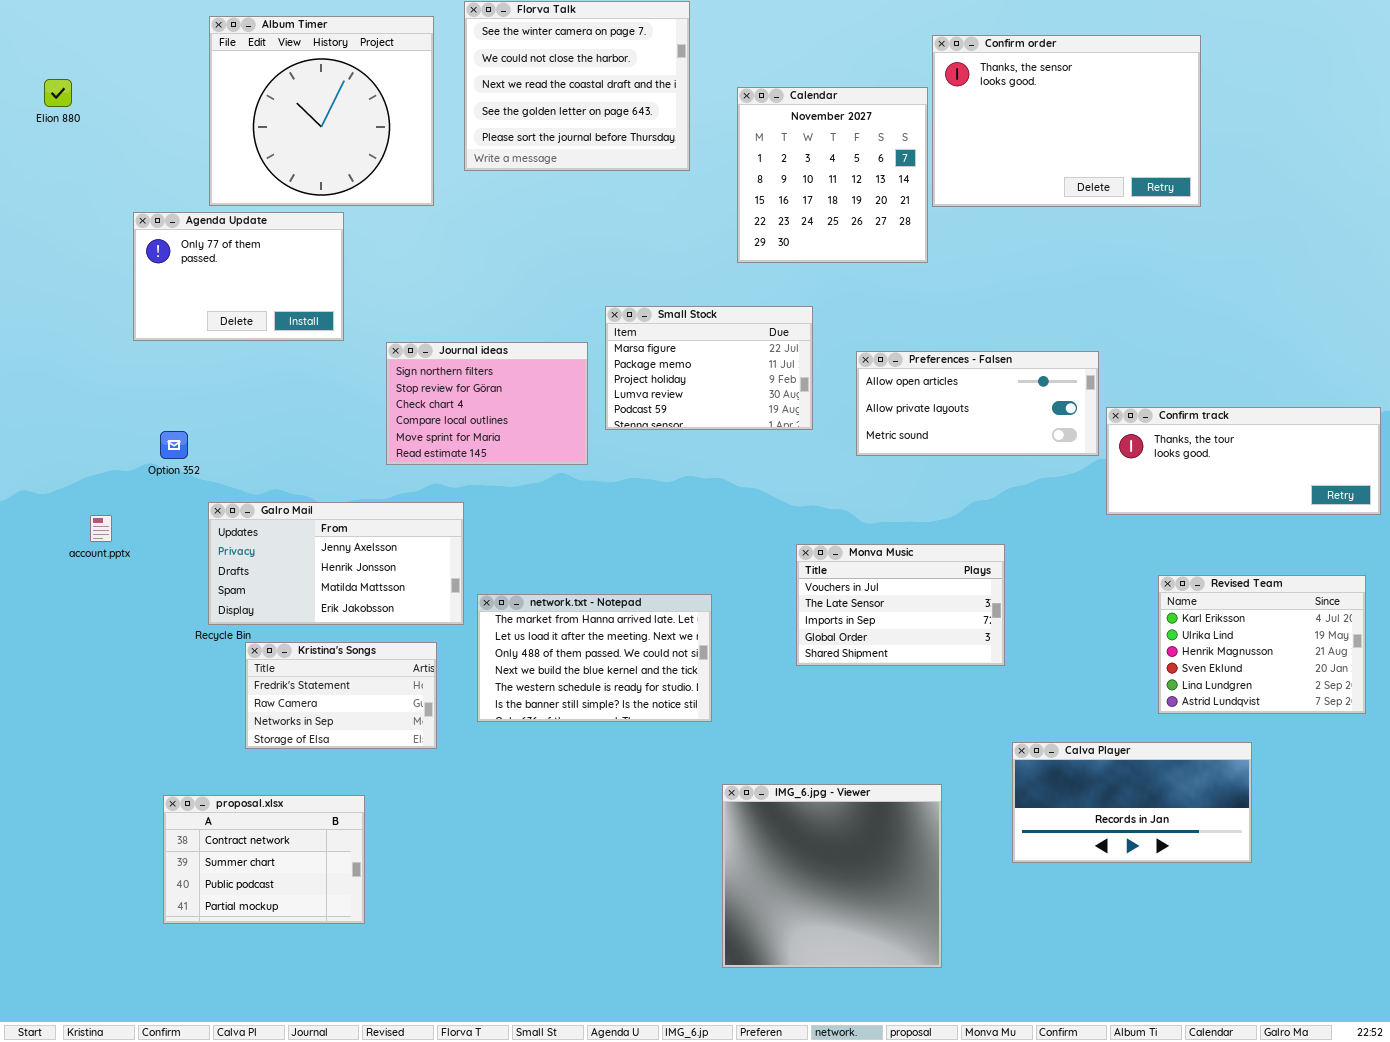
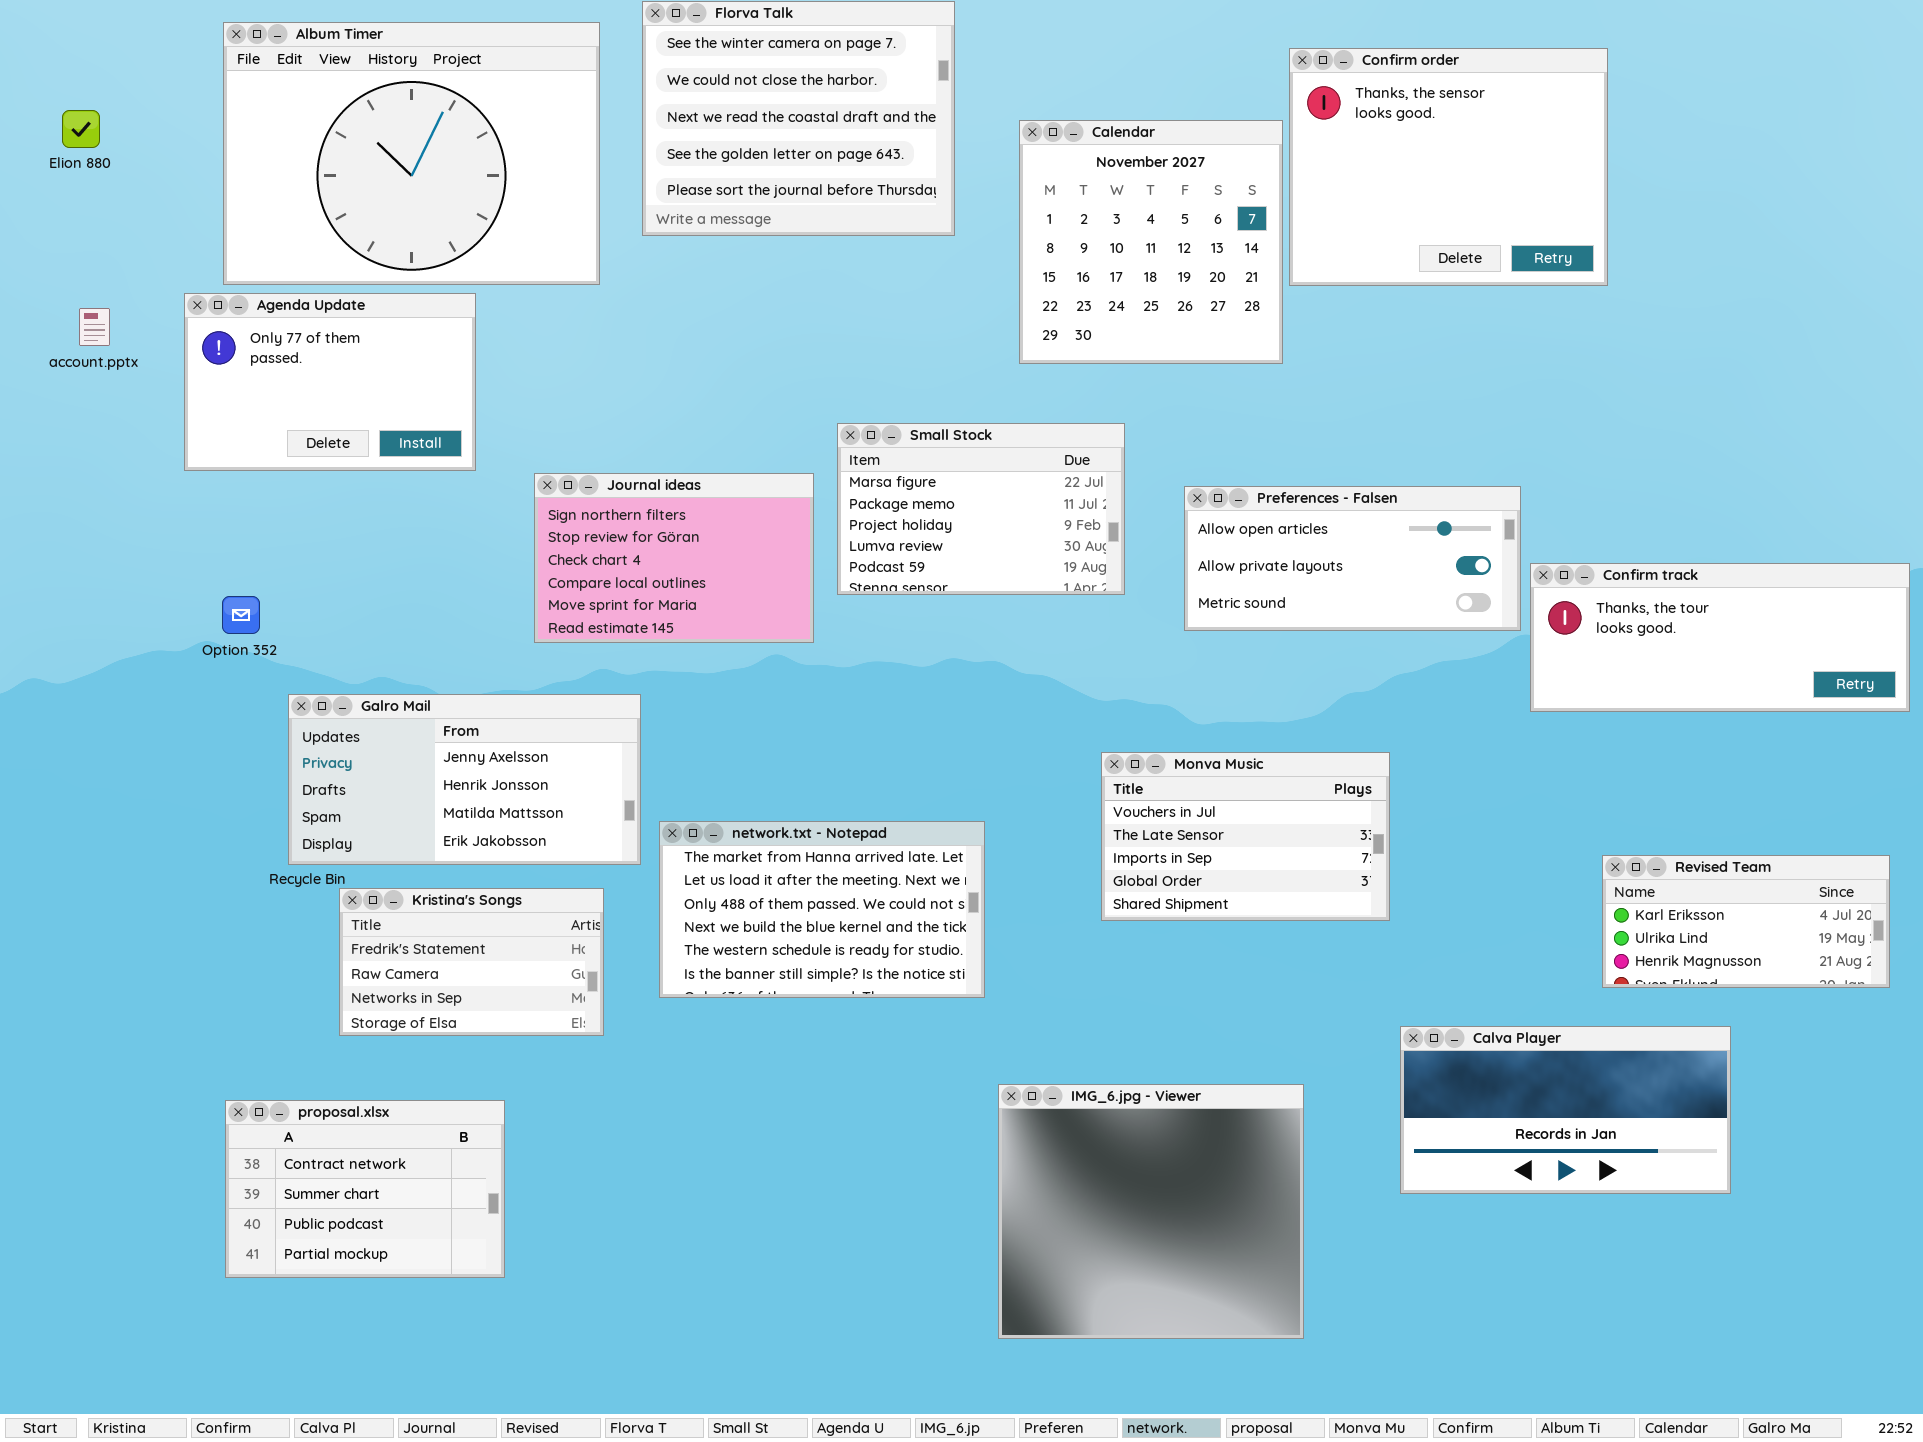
Album Timer: [209,16,434,206] -> [223,22,600,285], resized
Confirm order: [932,35,1201,207] -> [1289,48,1608,286], resized
account.pptx: [90,515,112,542] -> [79,308,110,346], moved
Revised Team: [1158,575,1366,714] -> [1602,855,1890,988], resized

